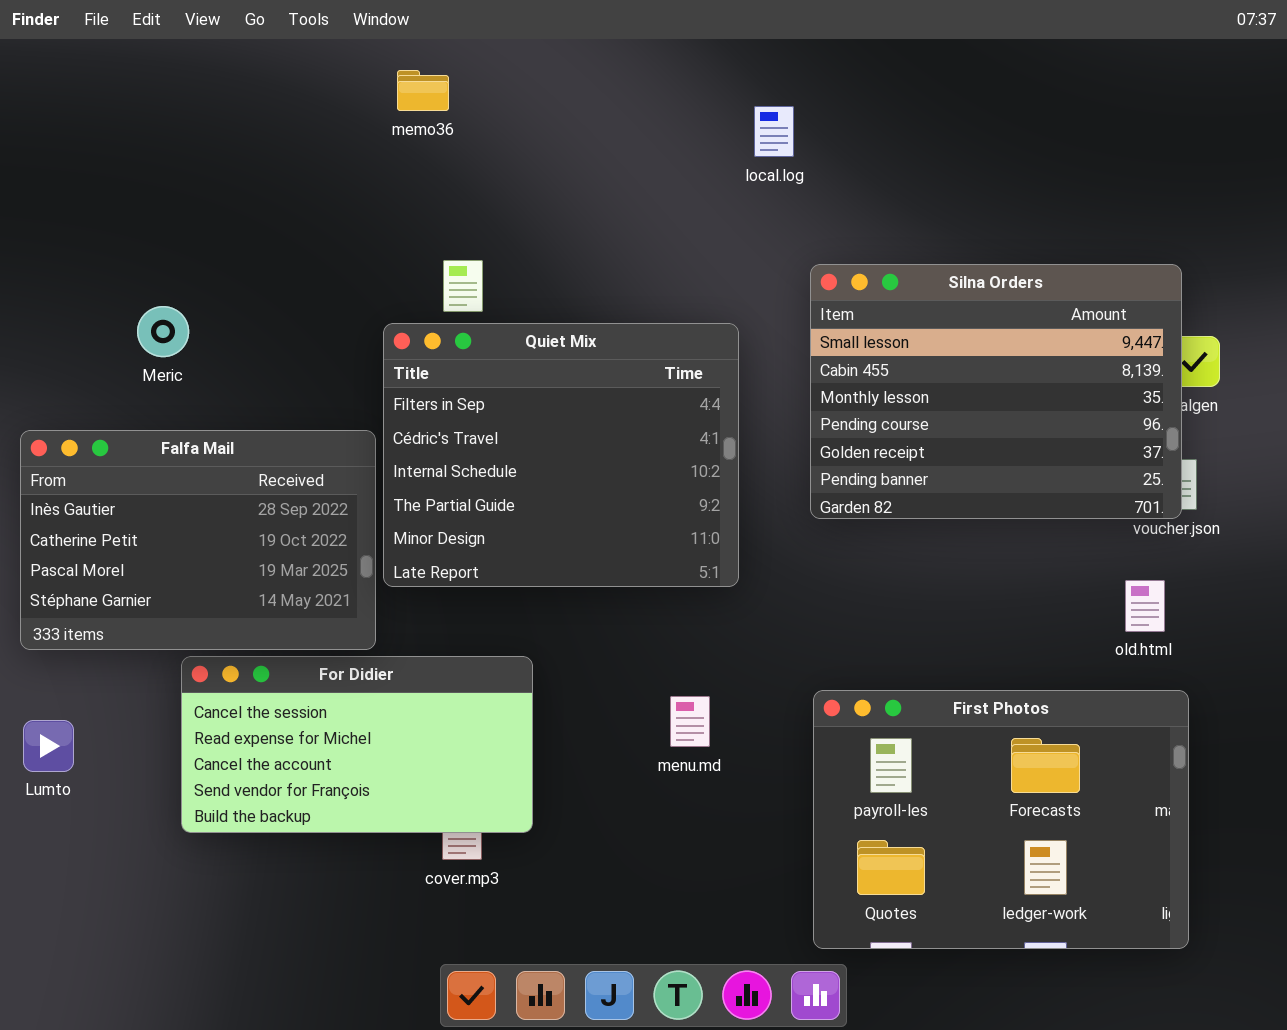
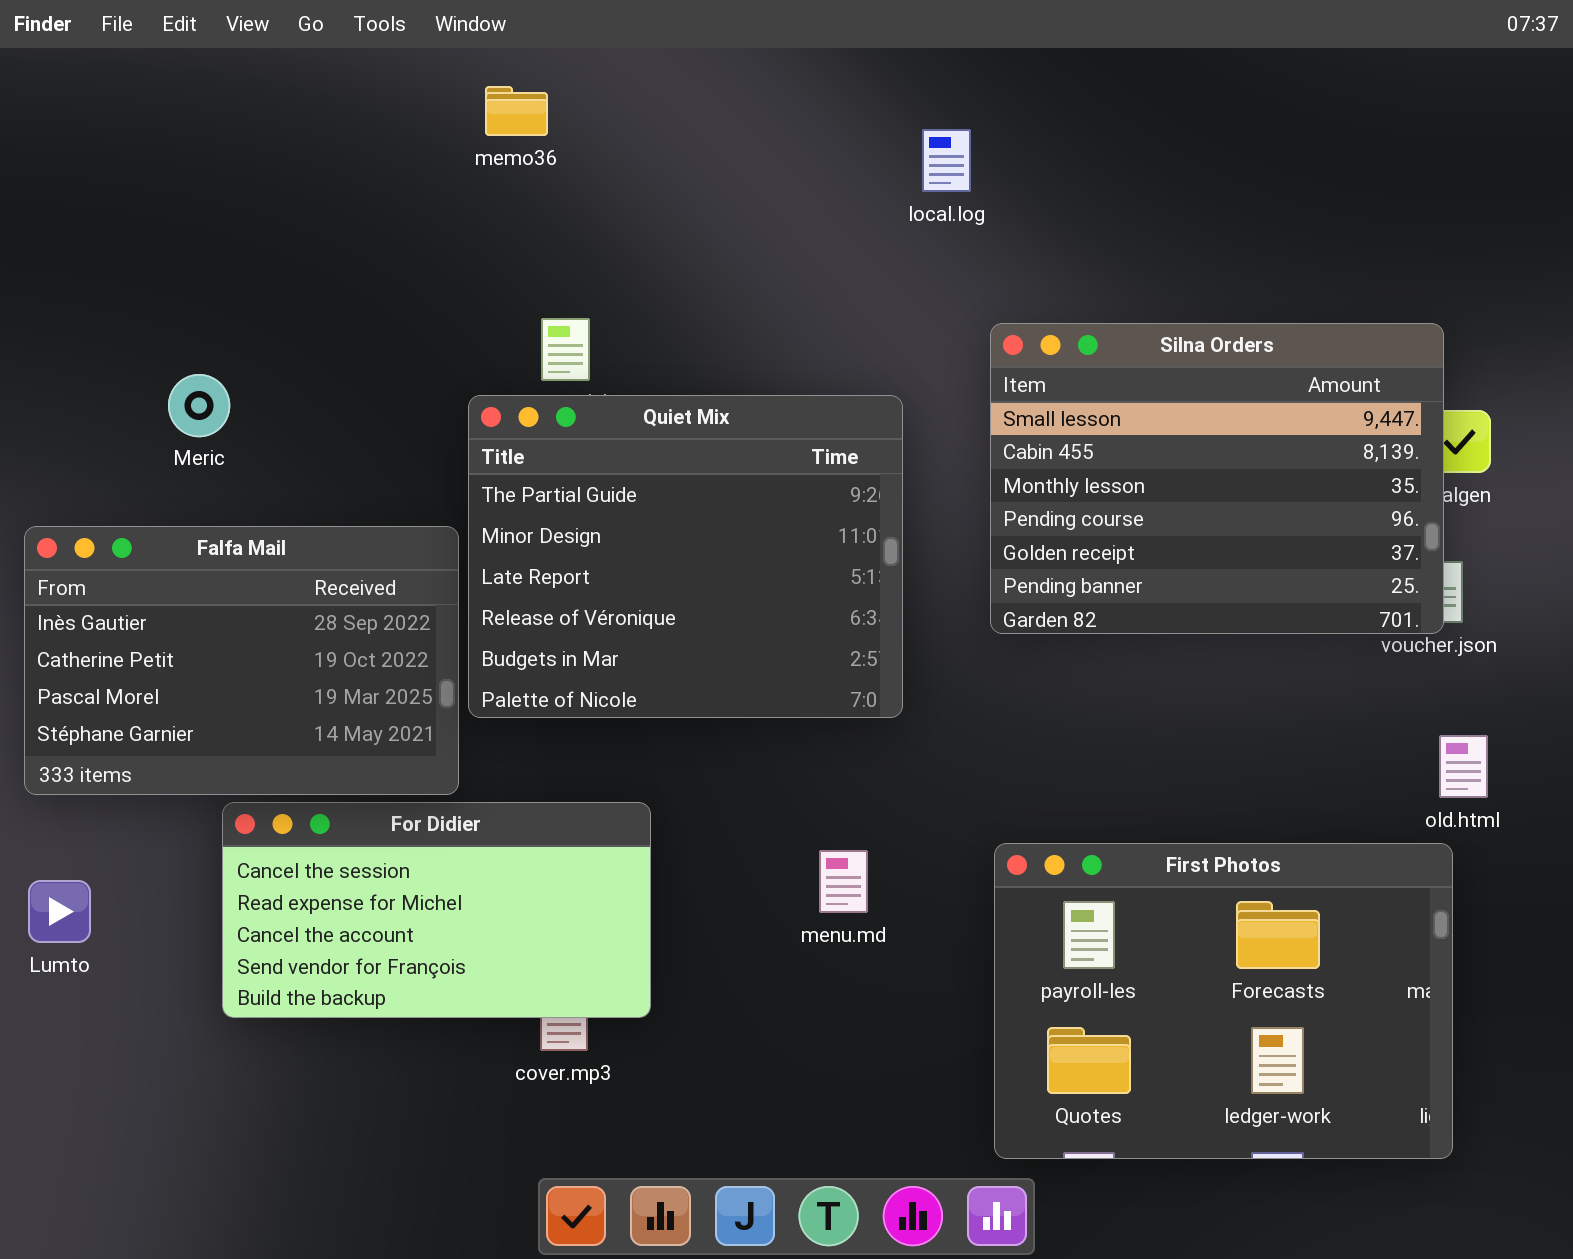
Quiet Mix: [383,323,739,587] -> [468,395,903,718], scrolled down 3 rows
old.html: [1125,580,1165,632] -> [1439,735,1488,798], moved

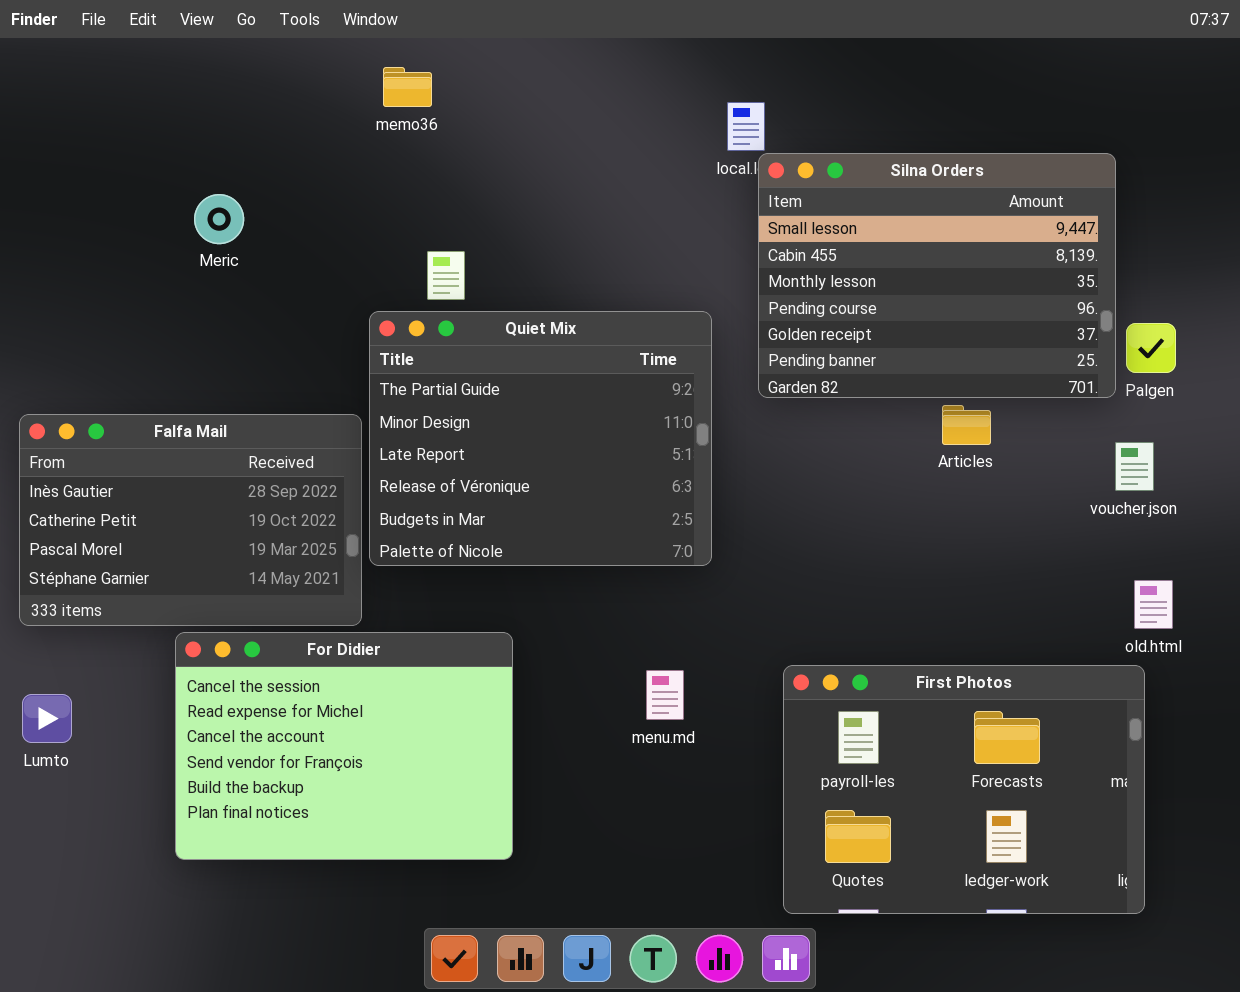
Silna Orders: [990,323,1444,634] -> [758,153,1116,398], moved
Meric: [168,374,230,437] -> [194,194,244,244], moved
For Didier: [222,802,651,1018] -> [175,632,513,860], resized

